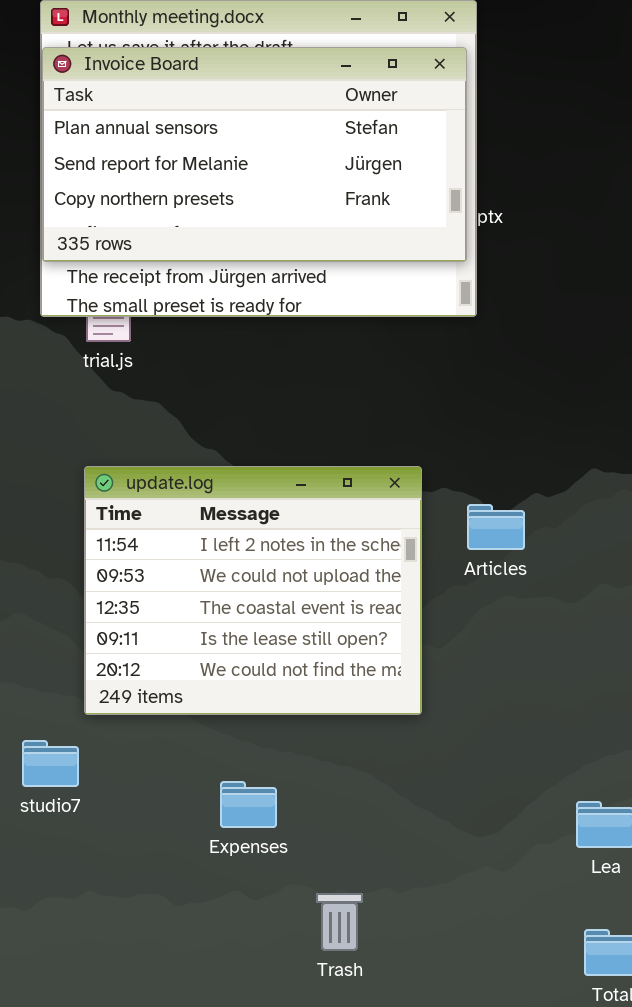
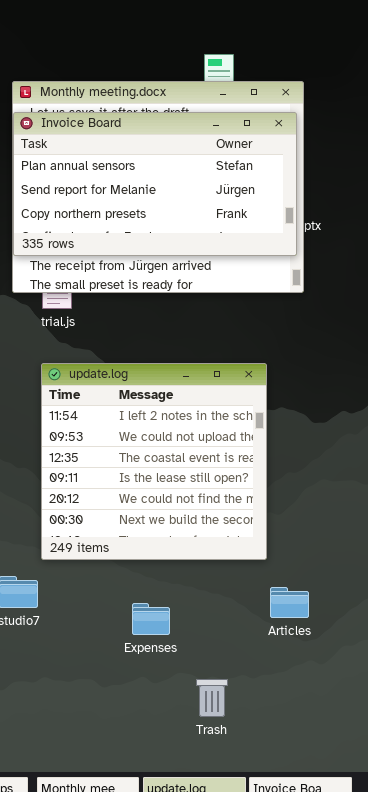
update.log: [84,466,422,715] -> [41,363,267,560], resized
Articles: [467,504,525,550] -> [270,587,309,618], moved

